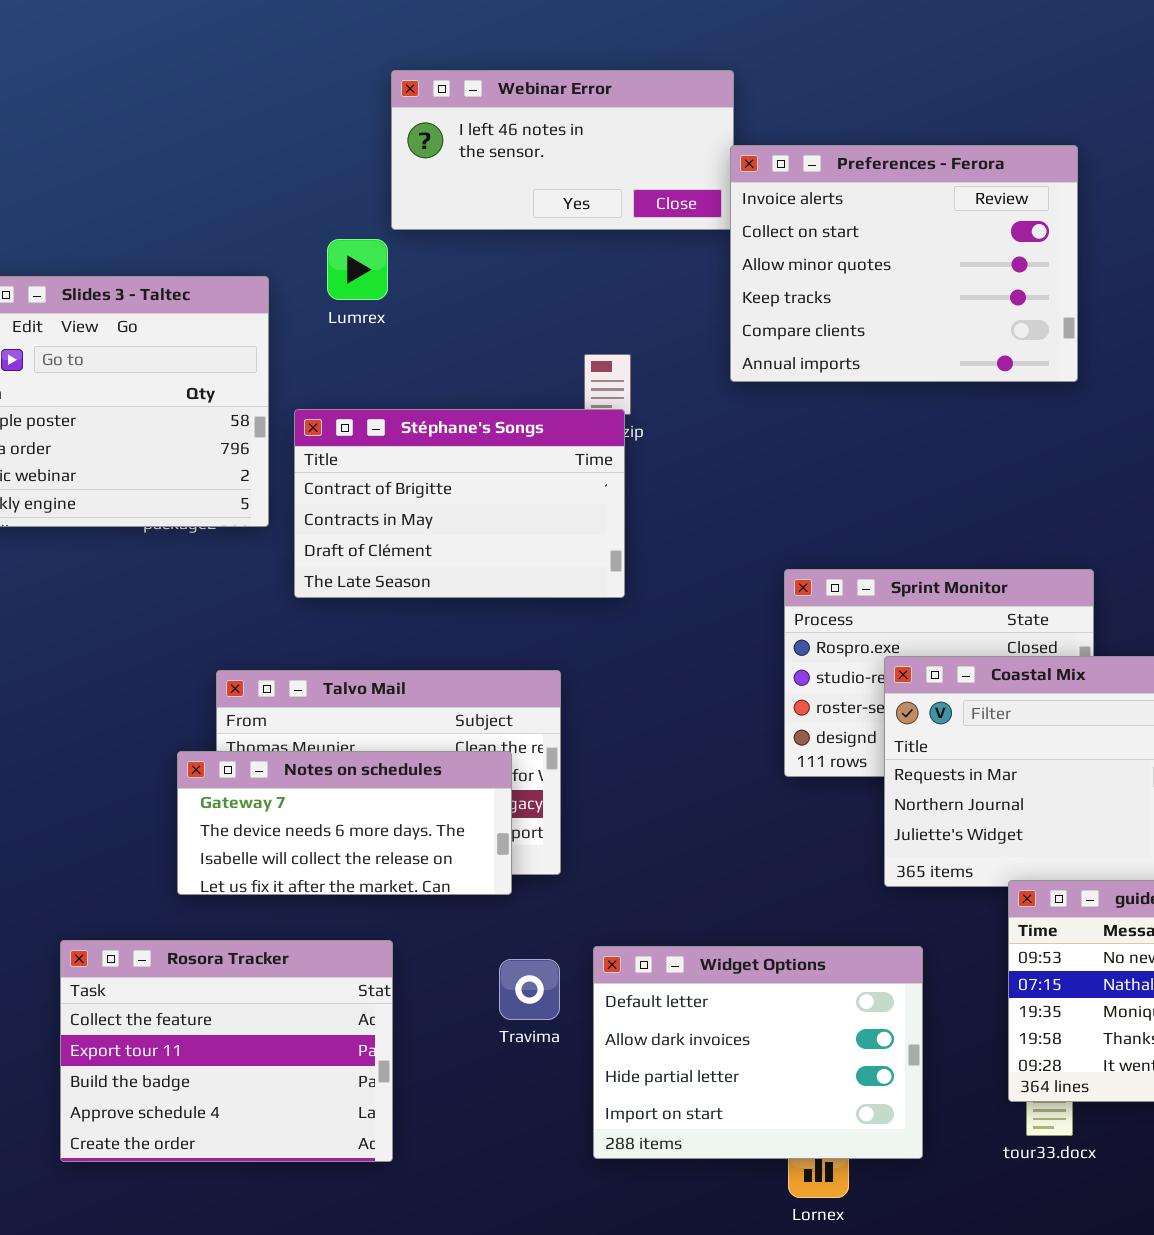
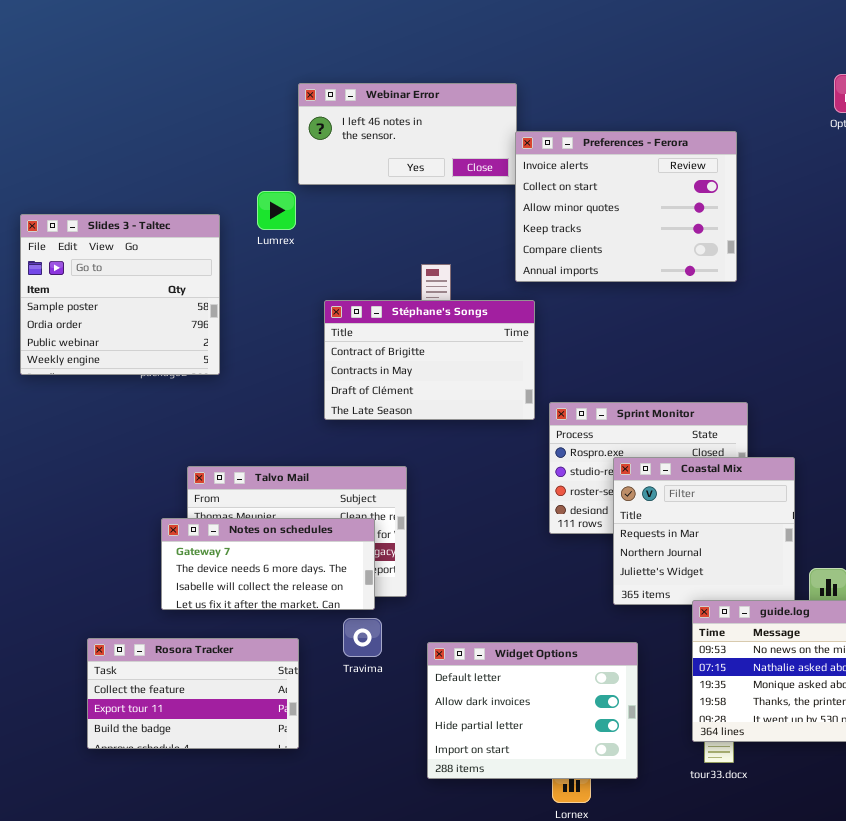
Stéphane's Songs: [294,409,625,598] -> [324,300,535,420], moved
Rosora Tracker: [60,940,393,1162] -> [87,638,299,749], resized
Travima: [499,959,560,1020] -> [343,618,382,657], moved

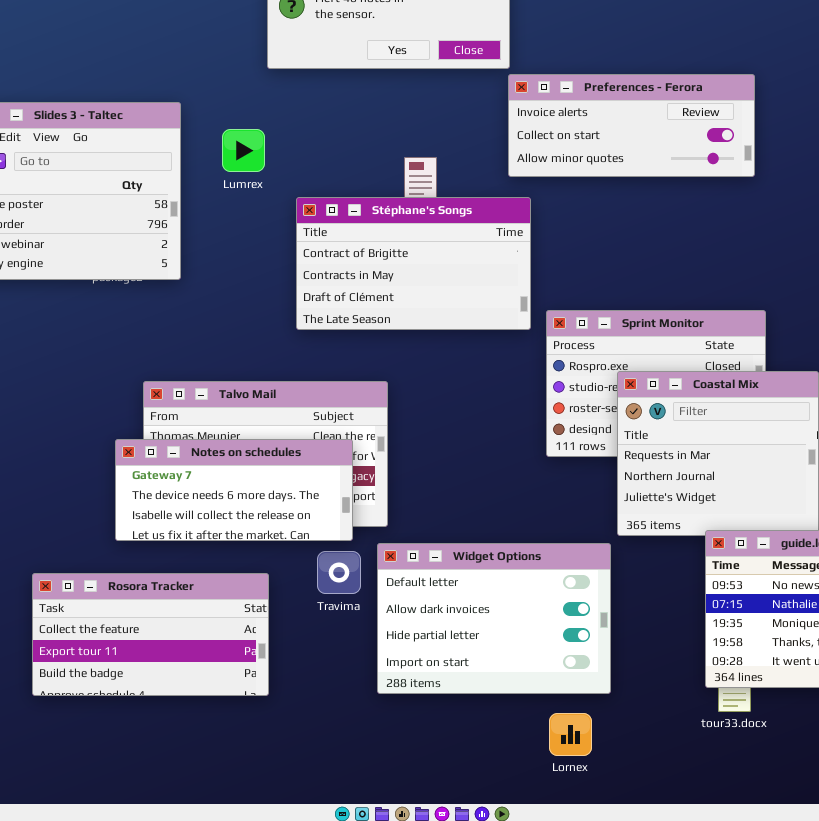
Preferences - Ferora: [515,131,737,282] -> [508,74,755,177], resized
Lumrex: [257,191,296,230] -> [222,129,265,172], moved
Widget Options: [427,642,638,779] -> [377,543,611,694], moved

